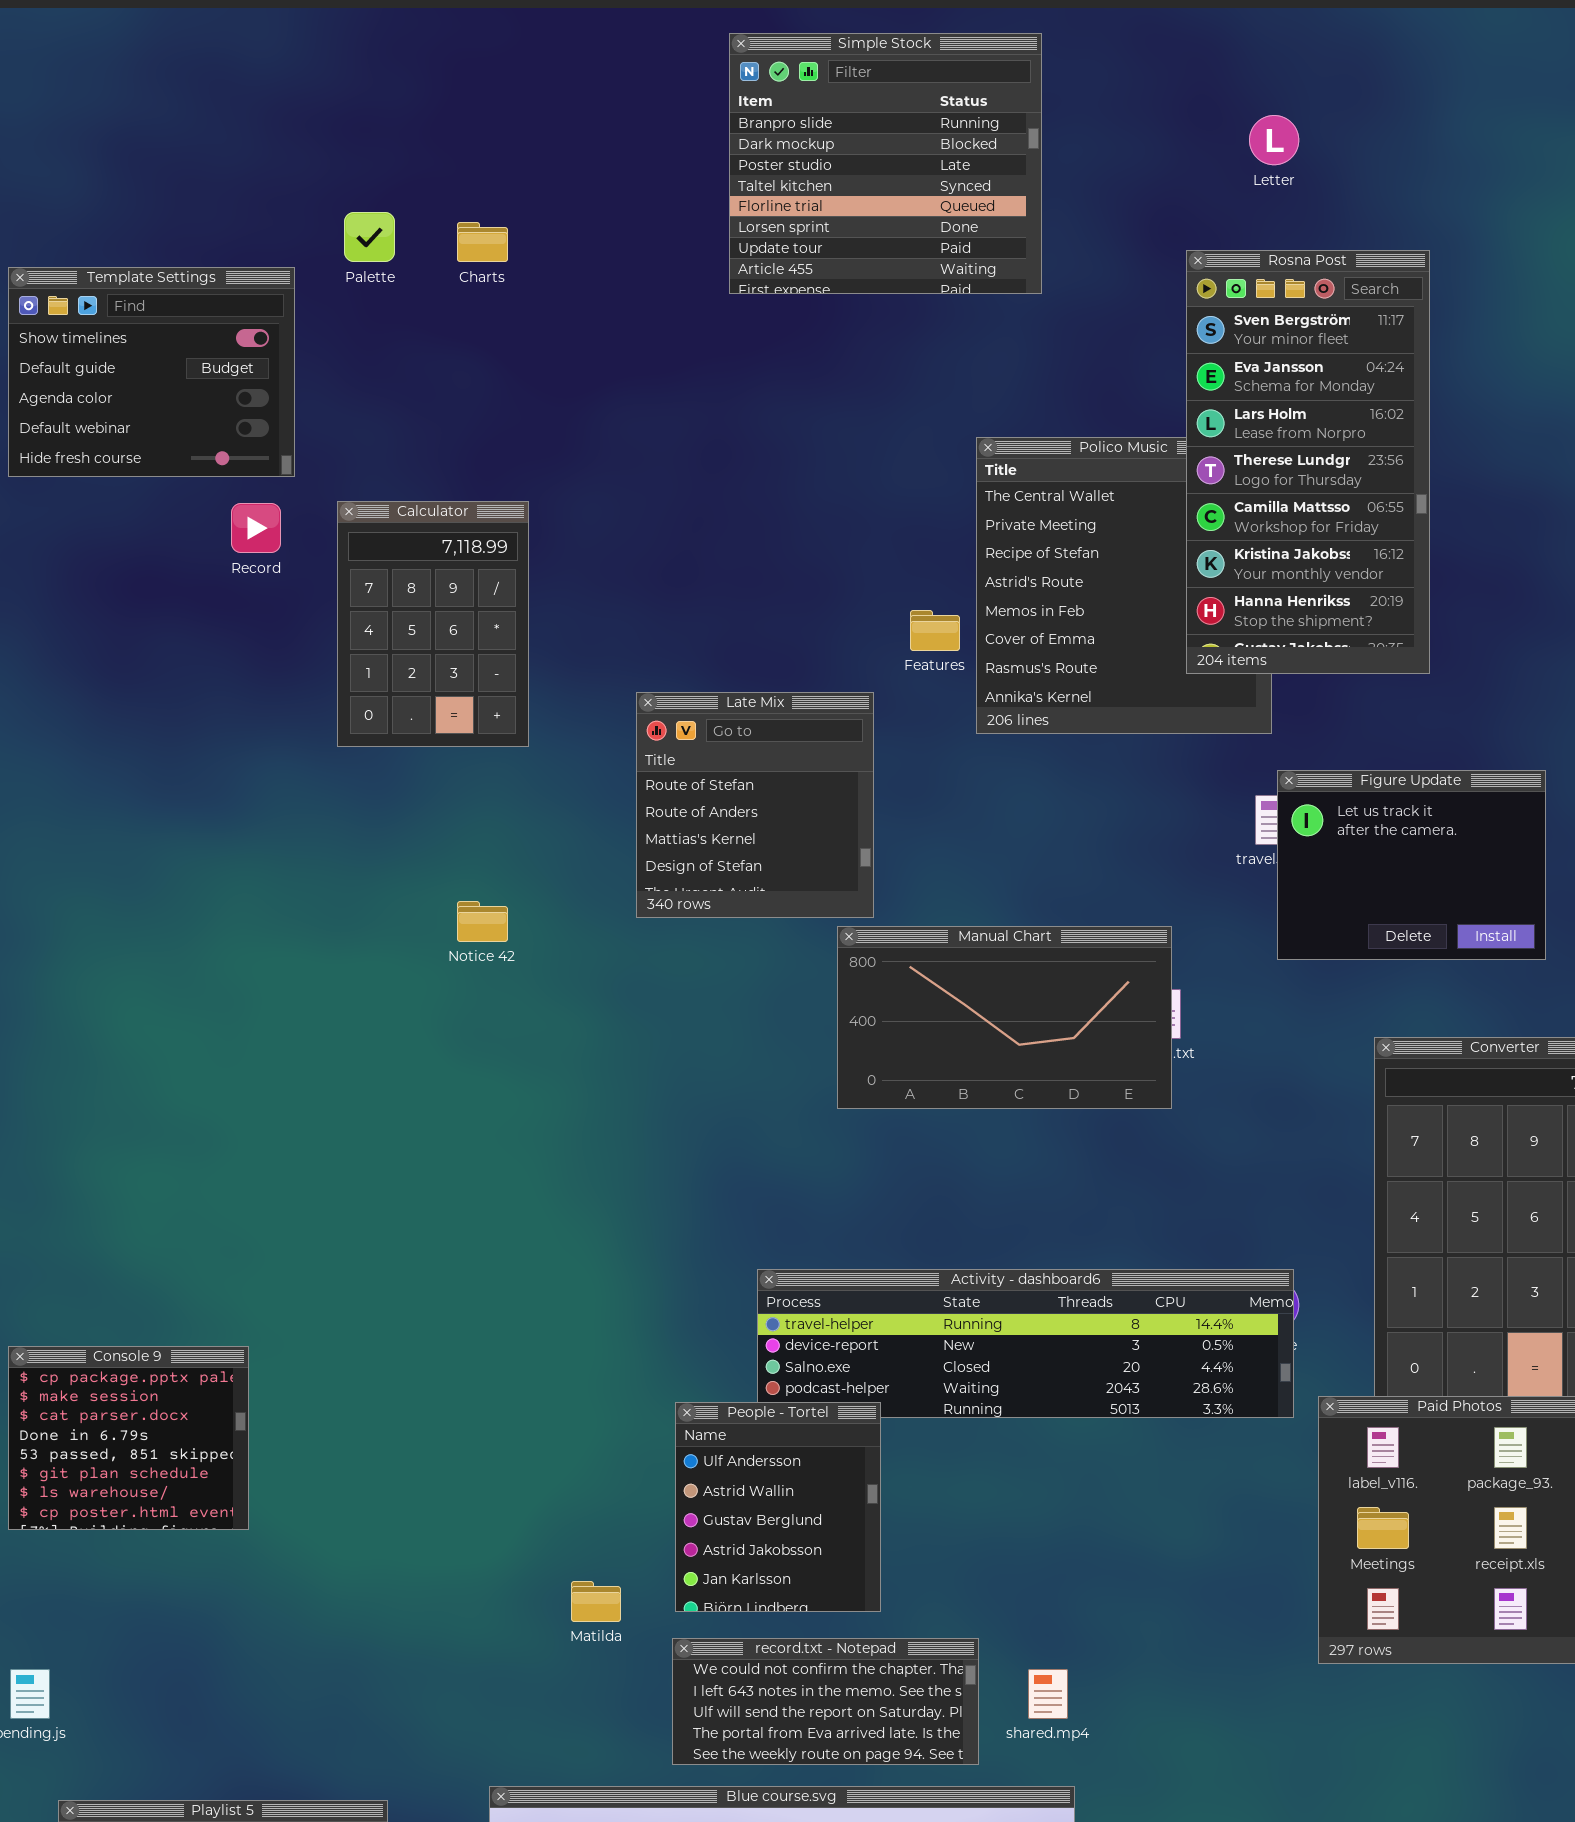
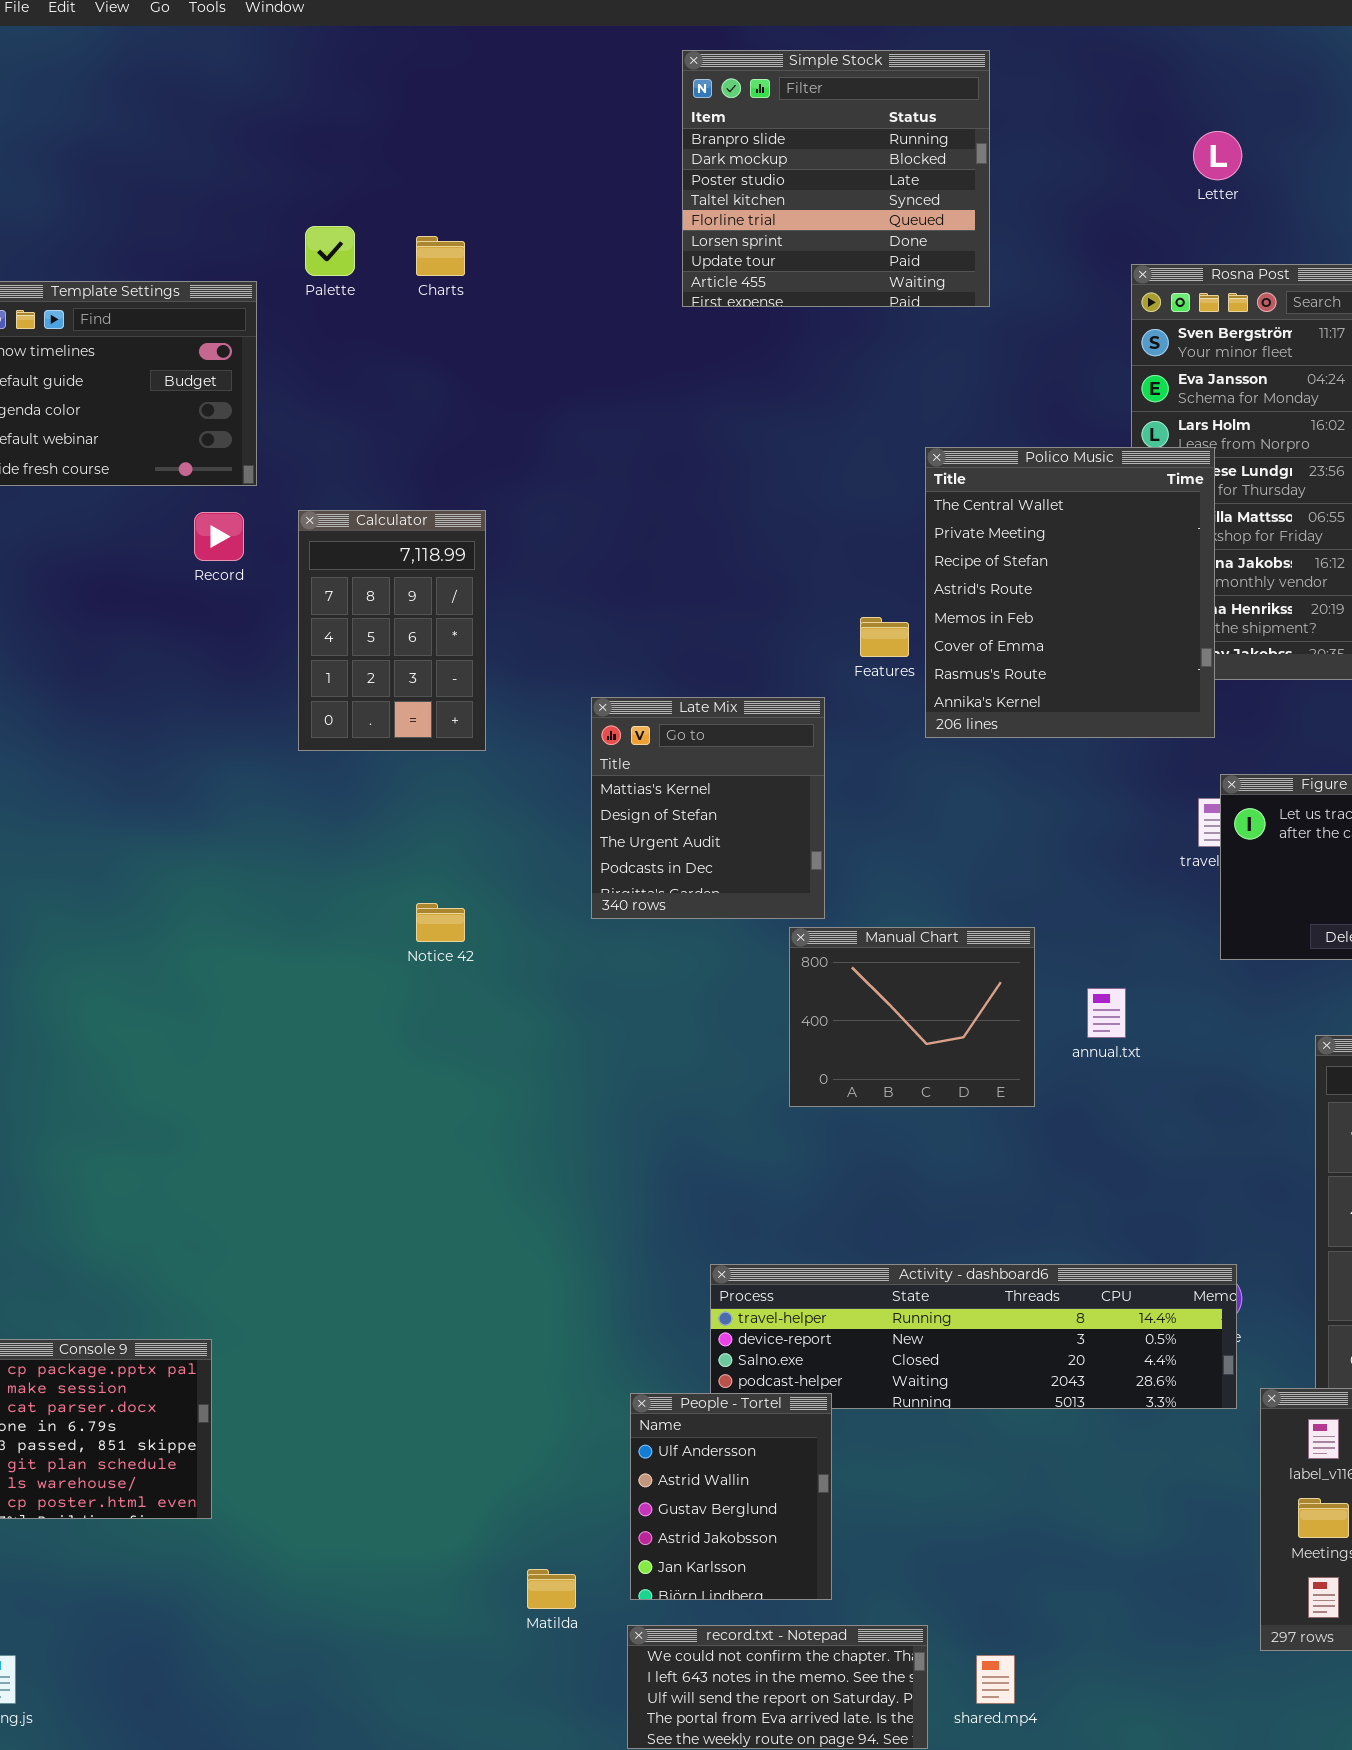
Polico Music: [976,437,1272,734] -> [925,447,1215,738], raised
Late Mix: [636,692,874,918] -> [591,697,825,919], scrolled down 2 rows
Manual Chart: [837,926,1172,1109] -> [789,927,1035,1107], resized

